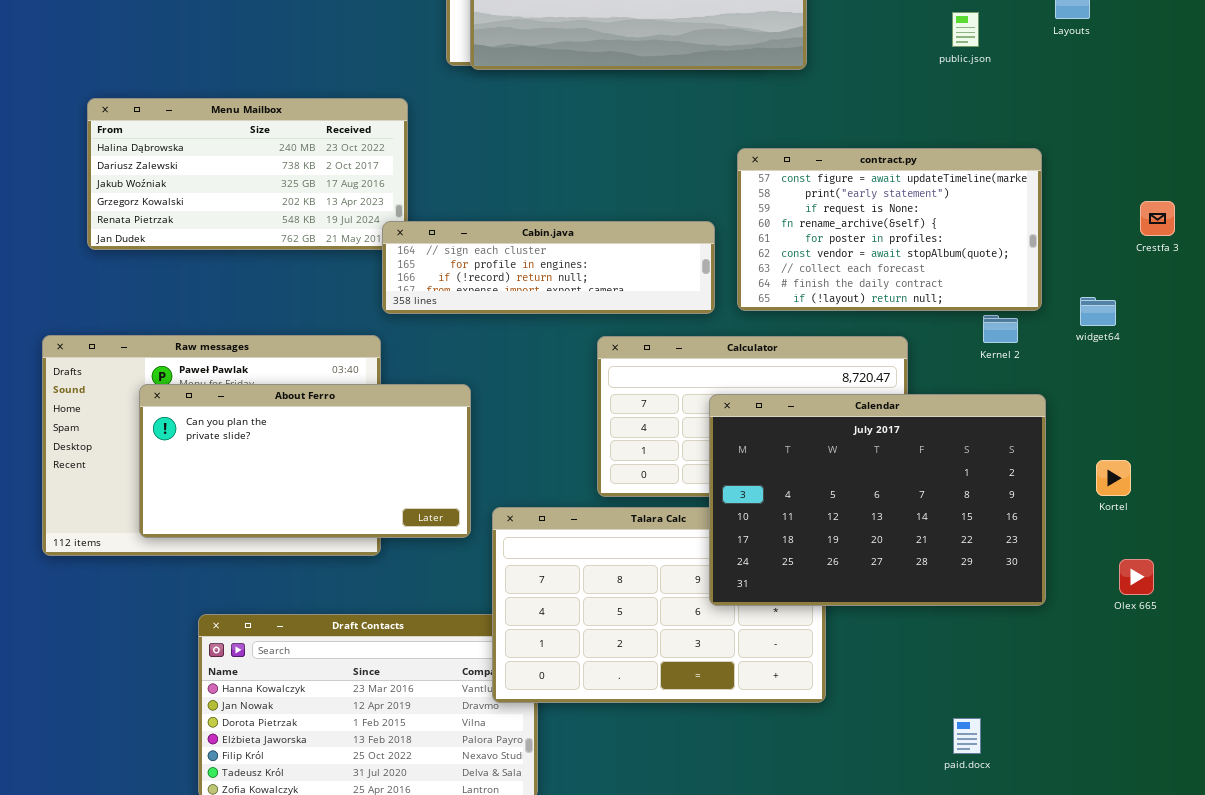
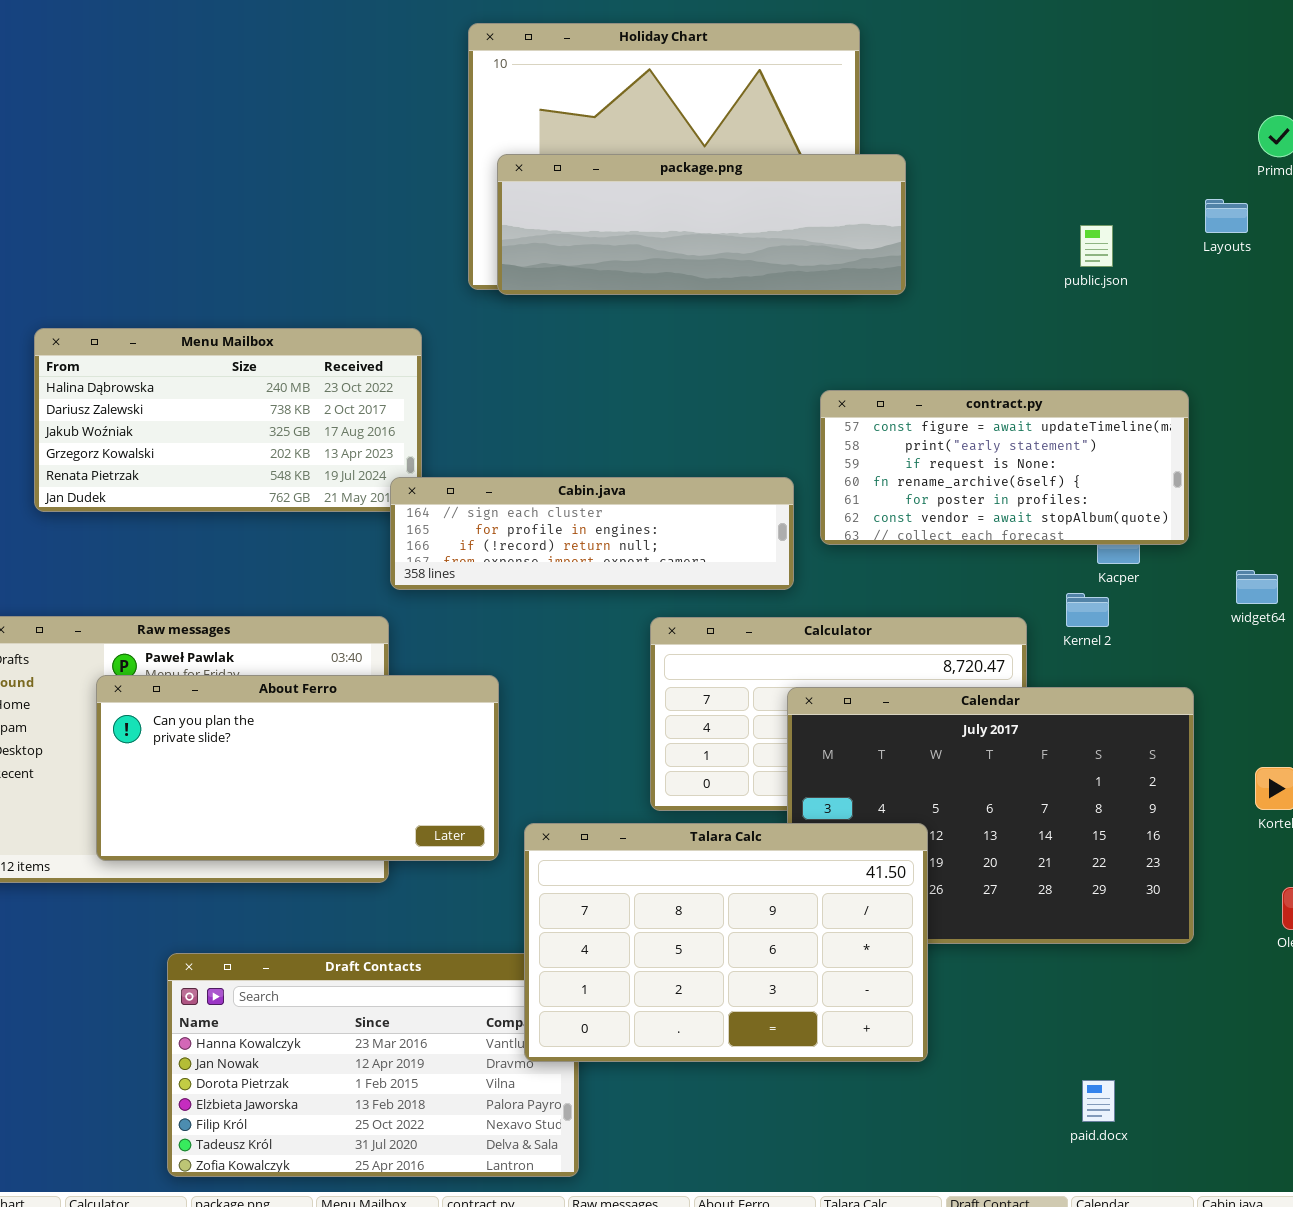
contract.py: [737,148,1042,311] -> [820,390,1189,545], resized
Kernel 2: [983,315,1018,343] -> [1066,593,1109,627], moved
Talara Calc: [492,507,826,703] -> [524,823,928,1062], raised

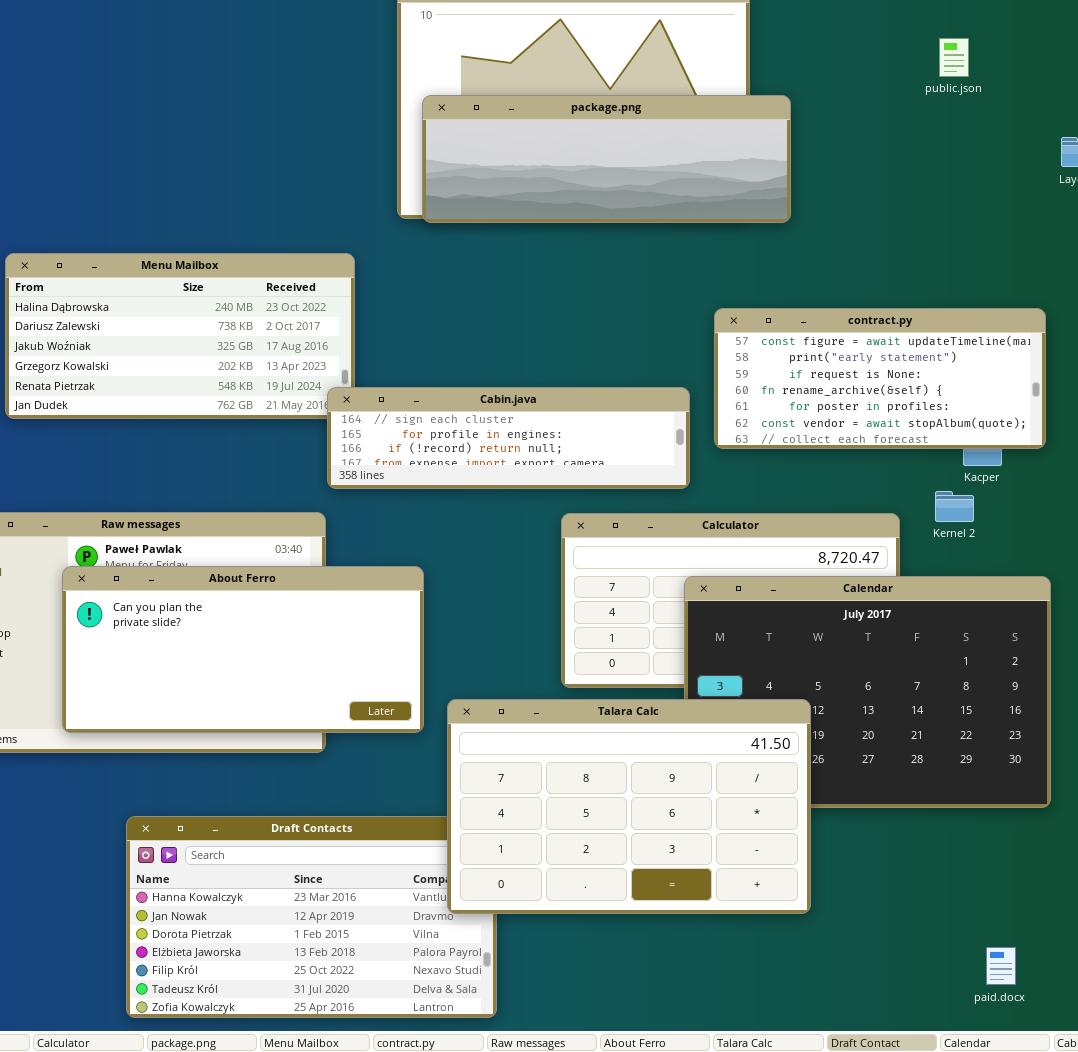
public.json: [1080,225,1113,267] -> [939,38,969,77], moved
paid.docx: [1082,1080,1115,1122] -> [986,947,1016,985], moved

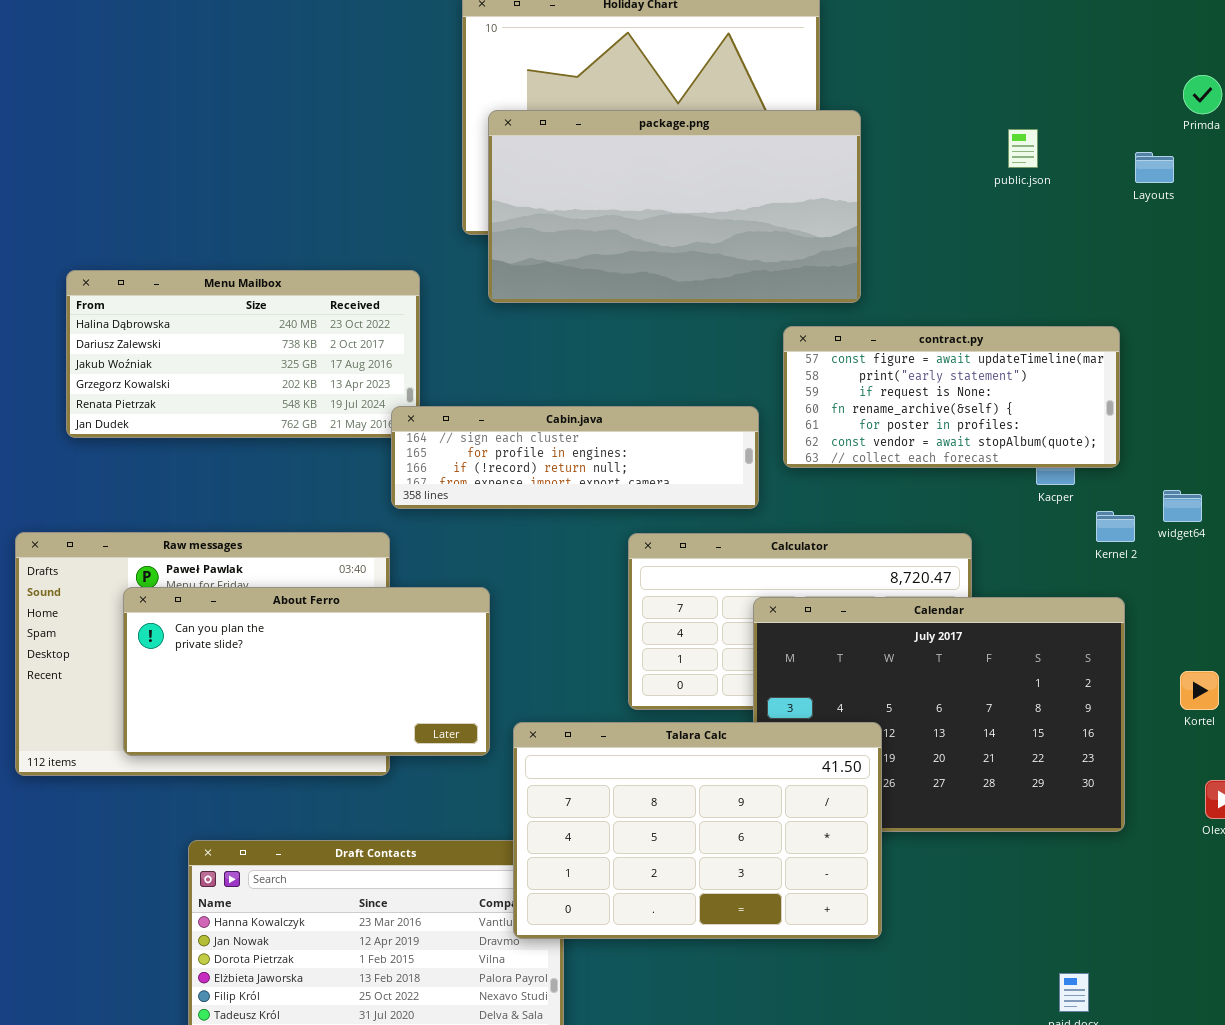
public.json: [939,38,969,77] -> [1008,129,1038,168], moved
package.png: [422,95,791,223] -> [488,110,861,303], resized
Kernel 2: [935,491,974,522] -> [1096,511,1135,542], moved

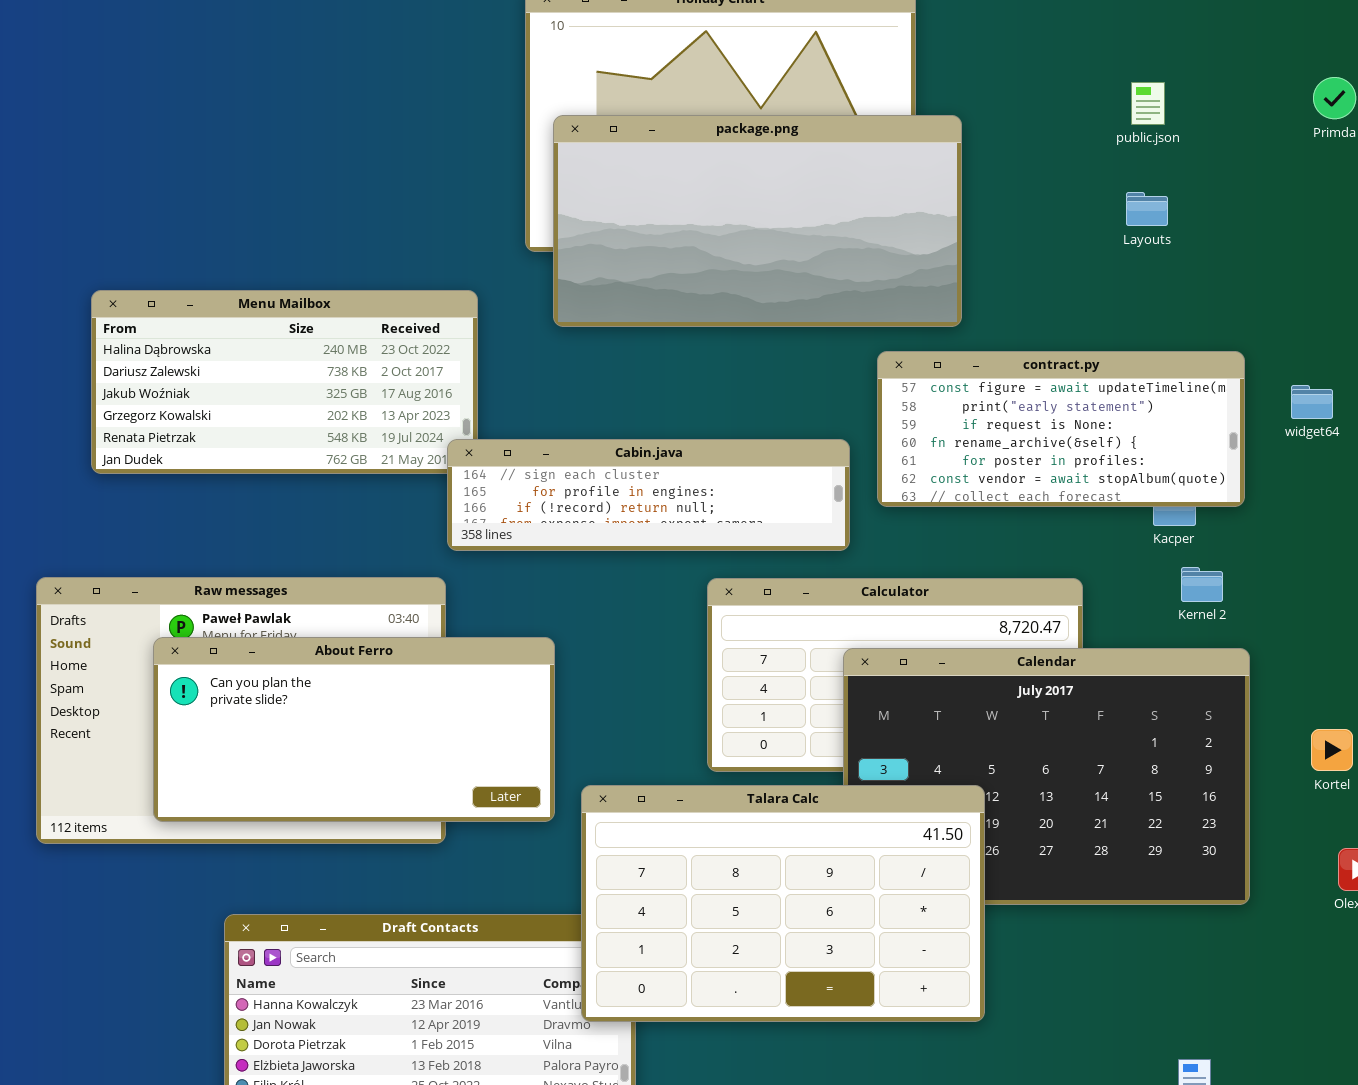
public.json: [1008,129,1038,168] -> [1131,82,1165,125], moved
Layouts: [1135,152,1174,183] -> [1126,192,1168,226], moved
widget64: [1163,490,1202,522] -> [1291,385,1333,419], moved
Kernel 2: [1096,511,1135,542] -> [1181,567,1223,602], moved

